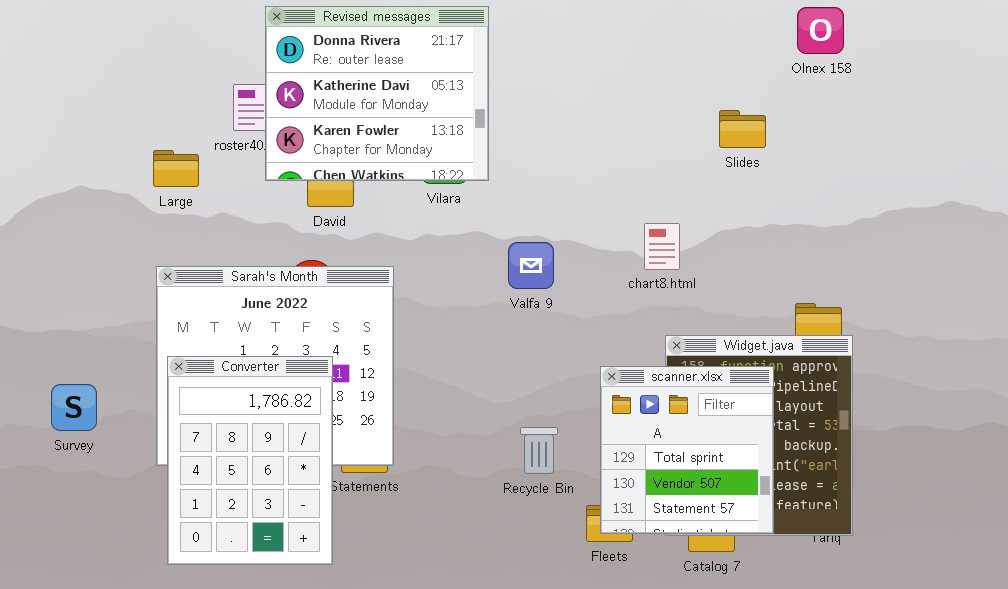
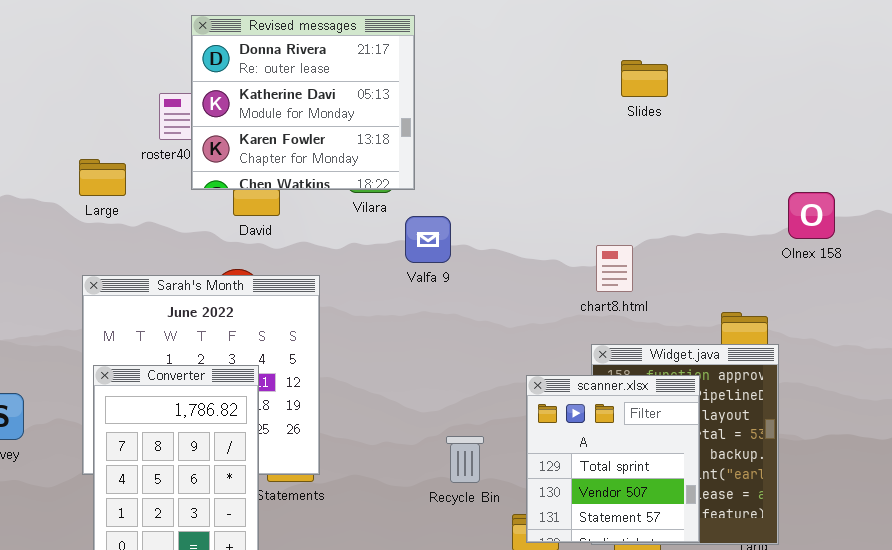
Olnex 158: [797,7,844,54] -> [788,192,835,239], moved
Slides: [719,110,766,148] -> [621,60,668,97], moved
chart8.html: [644,223,680,270] -> [596,245,633,292], moved
Valfa 9: [508,242,554,289] -> [405,216,451,263], moved

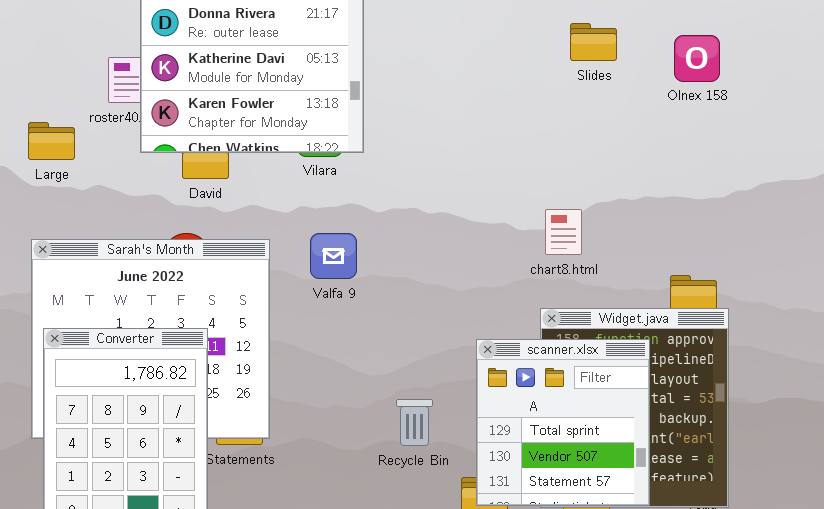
Olnex 158: [788,192,835,239] -> [674,35,720,82], moved
Valfa 9: [405,216,451,263] -> [310,233,357,279], moved

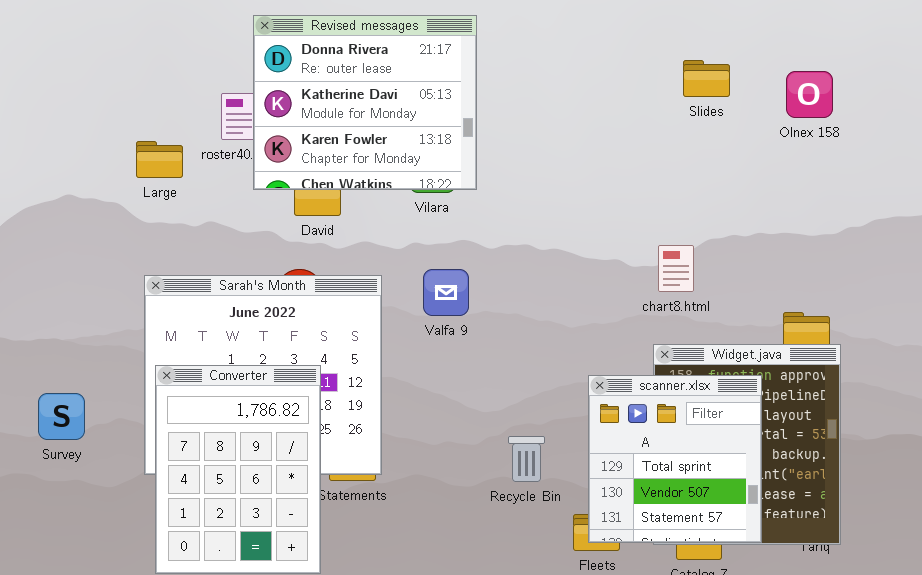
Large: [28,122,75,160] -> [136,141,183,178], moved

